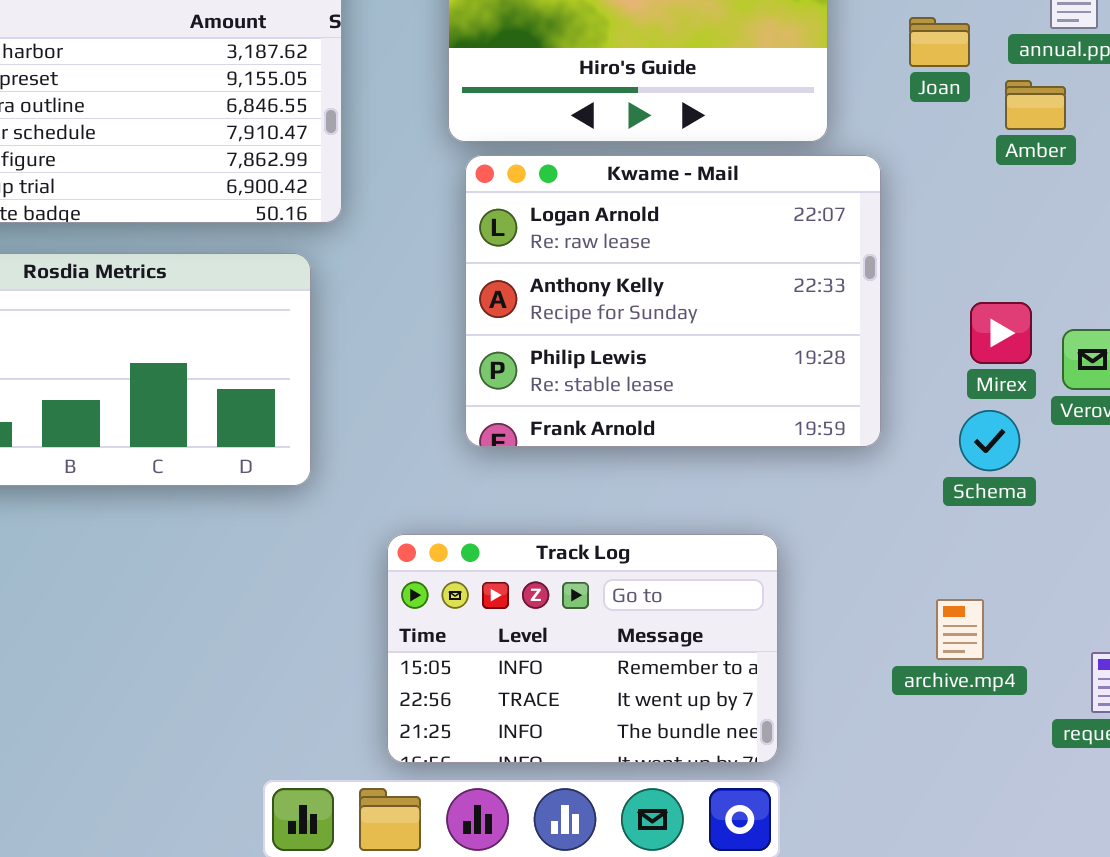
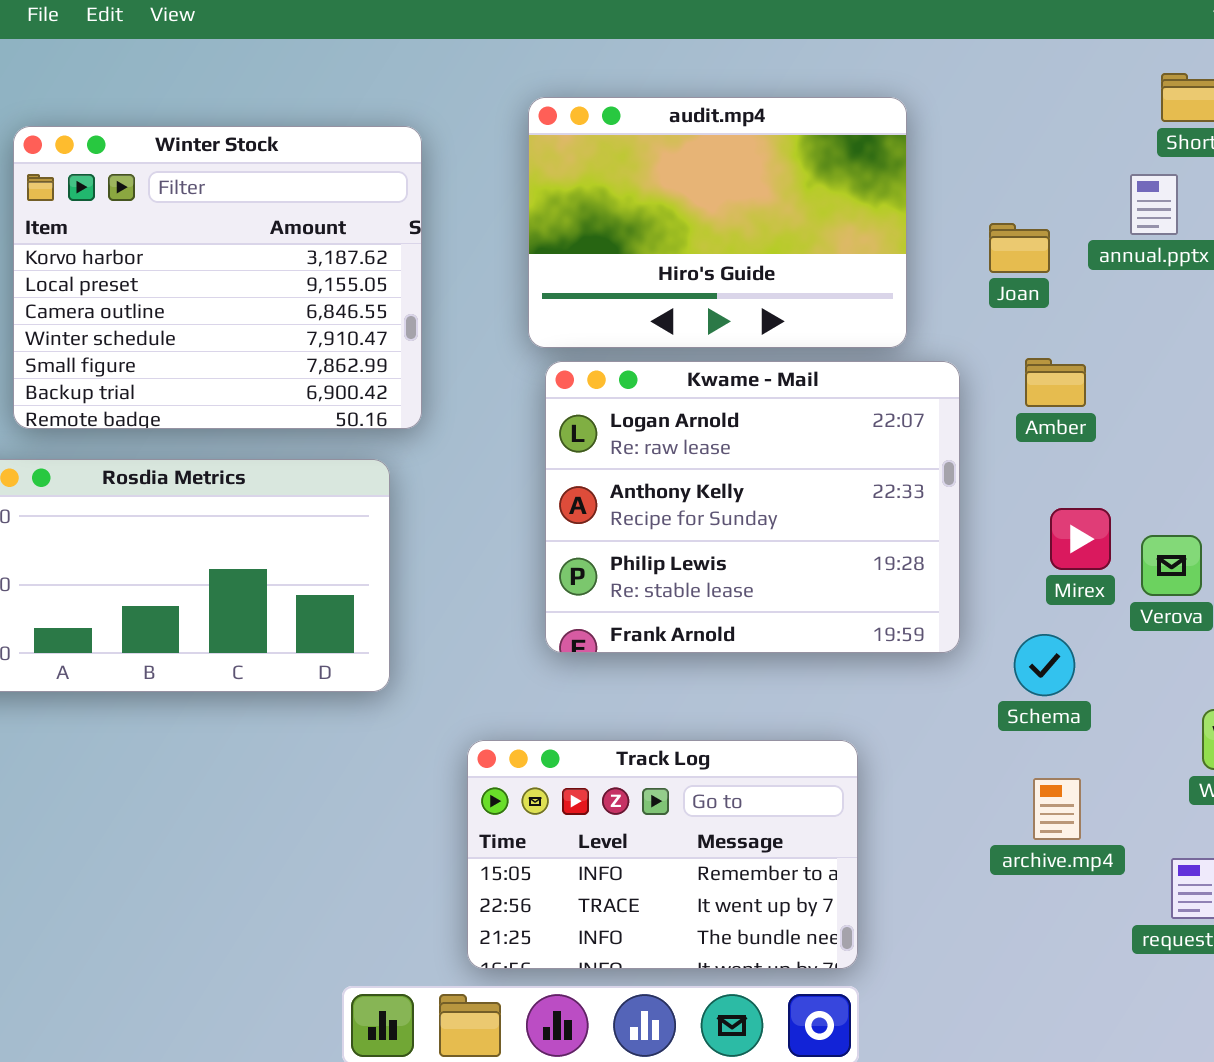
Amber: [1005,80,1066,130] -> [1025,358,1086,407], moved
Schema: [959,410,1020,471] -> [1014,634,1075,696], moved
archive.mp4: [936,599,984,660] -> [1033,778,1081,840], moved

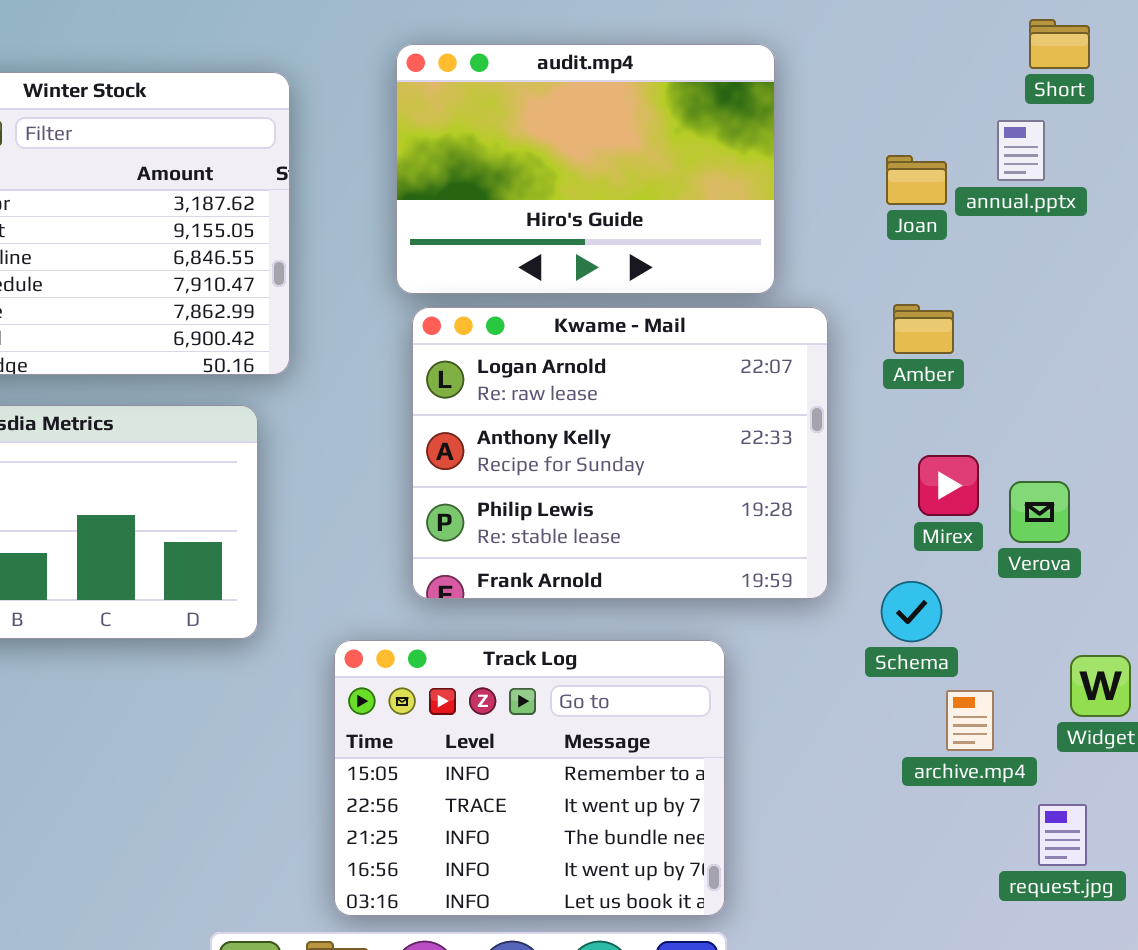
Joan: [989,223,1050,273] -> [886,155,947,205], moved
Track Log: [467,740,858,969] -> [334,640,725,916], resized
archive.mp4: [1033,778,1081,840] -> [946,690,994,751], moved

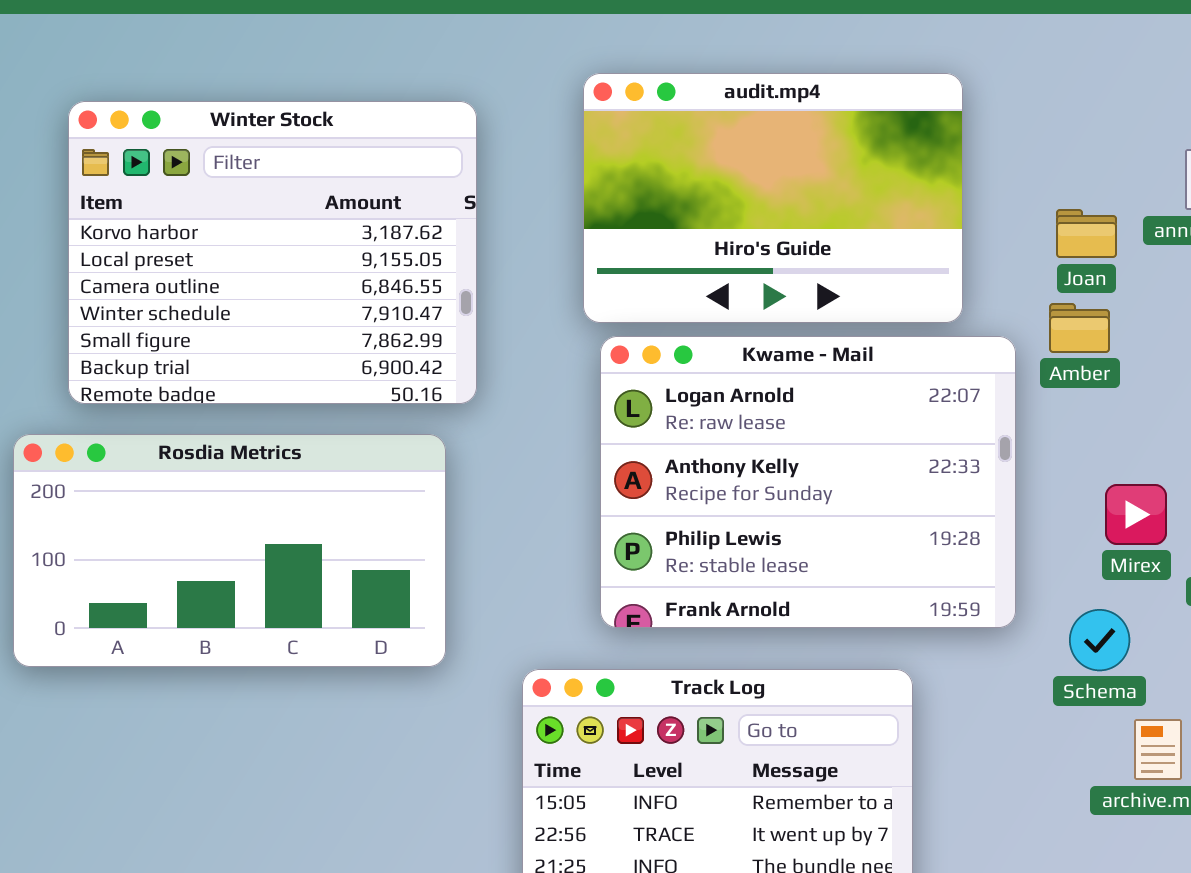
Joan: [886,155,947,205] -> [1056,209,1117,258], moved
Amber: [893,304,954,354] -> [1049,303,1110,353], moved

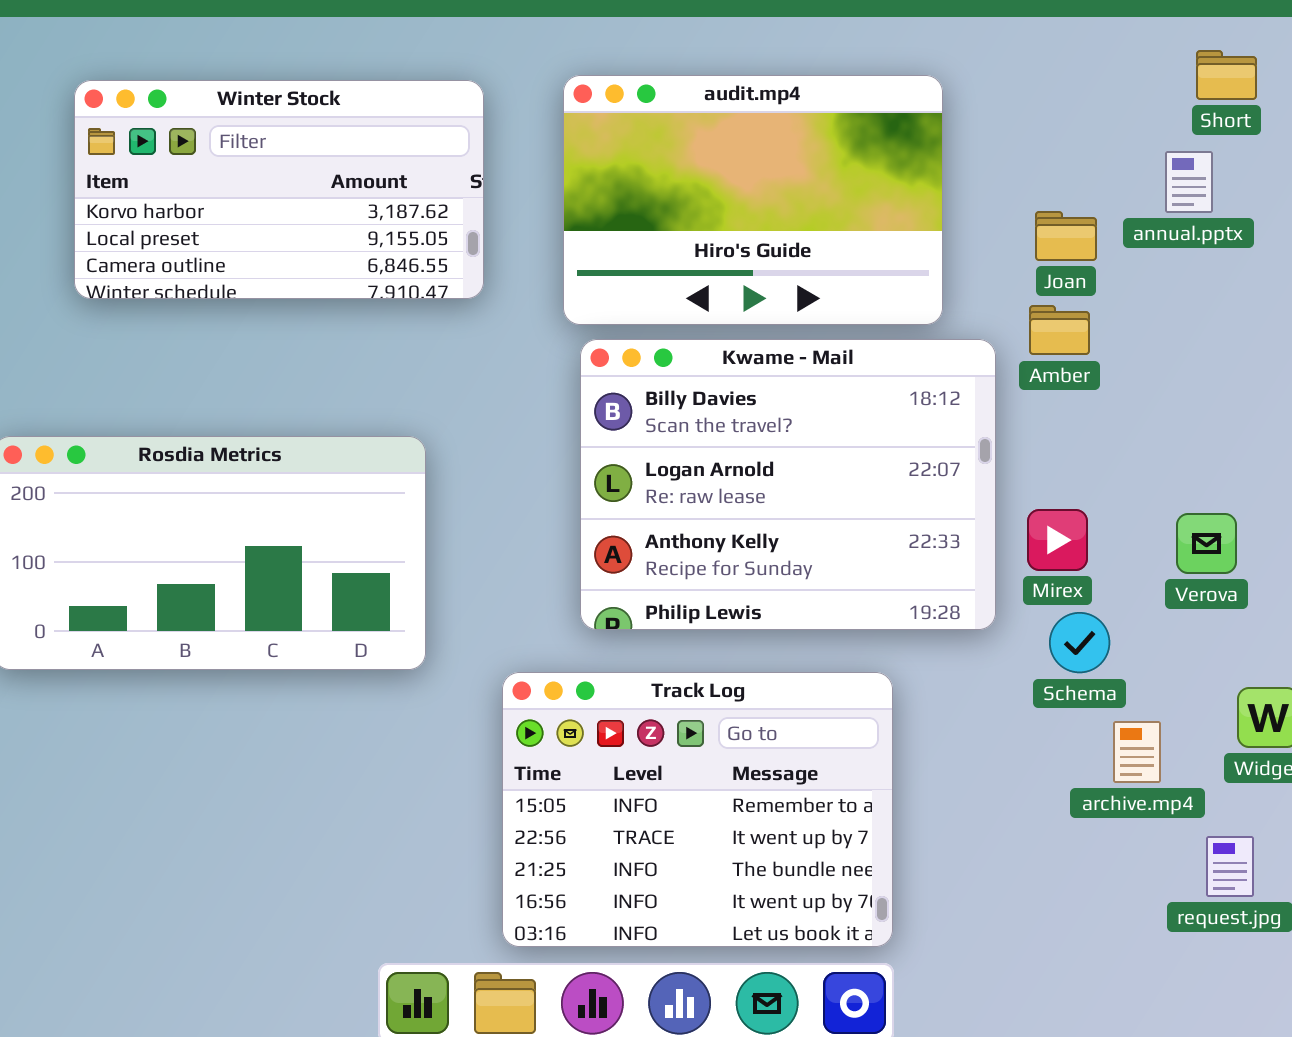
Winter Stock: [68,101,477,404] -> [74,80,484,299], moved, resized
Kwame - Mail: [600,336,1016,628] -> [580,339,996,630], scrolled up 1 row
Mirex: [1105,484,1167,545] -> [1027,509,1088,571], moved

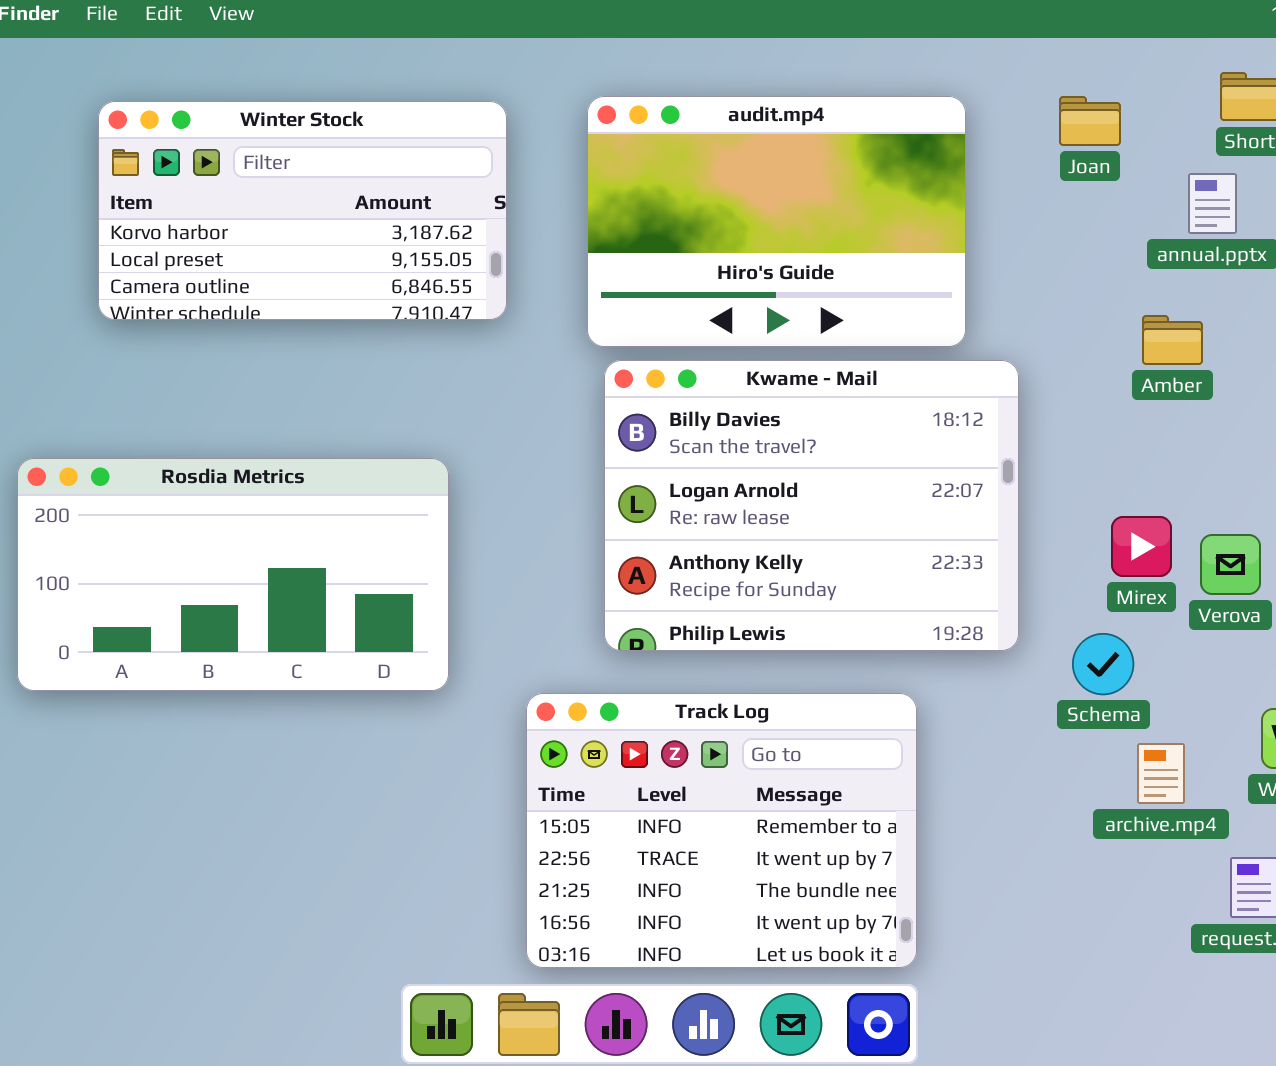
Joan: [1035,211,1097,261] -> [1059,96,1121,146], moved
Amber: [1029,305,1090,355] -> [1142,315,1203,365], moved
Mirex: [1027,509,1088,571] -> [1111,516,1172,577], moved

